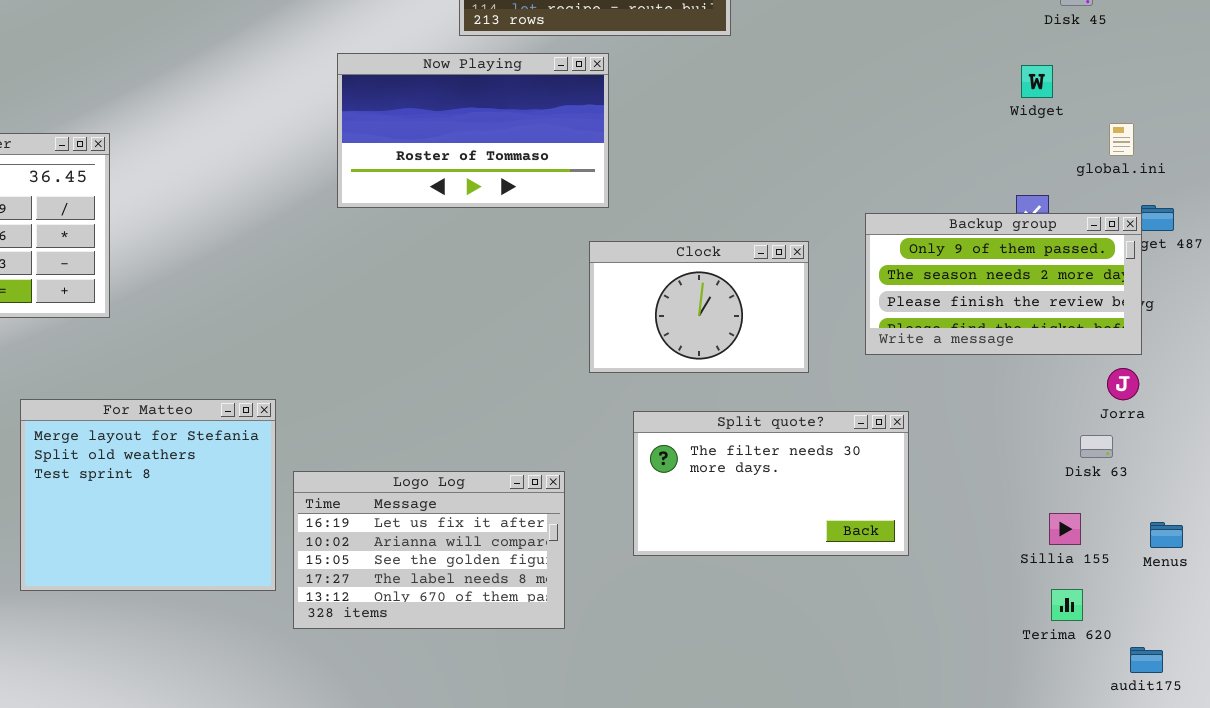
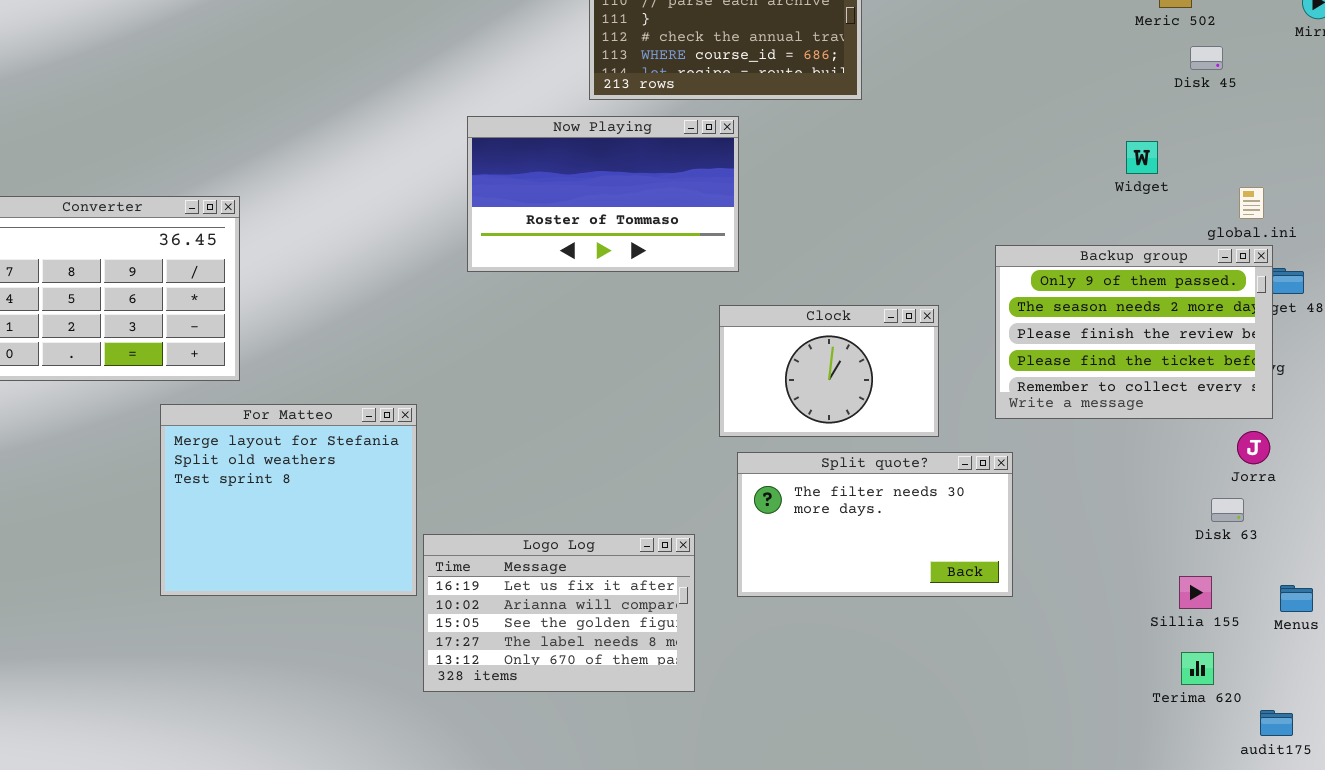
Widget: [1021,65,1053,98] -> [1126,141,1158,174], moved
Backup group: [865,213,1142,355] -> [995,245,1273,419], resized
For Matteo: [20,399,276,591] -> [160,404,417,596], moved
Split quote?: [633,411,909,556] -> [737,452,1013,597], moved

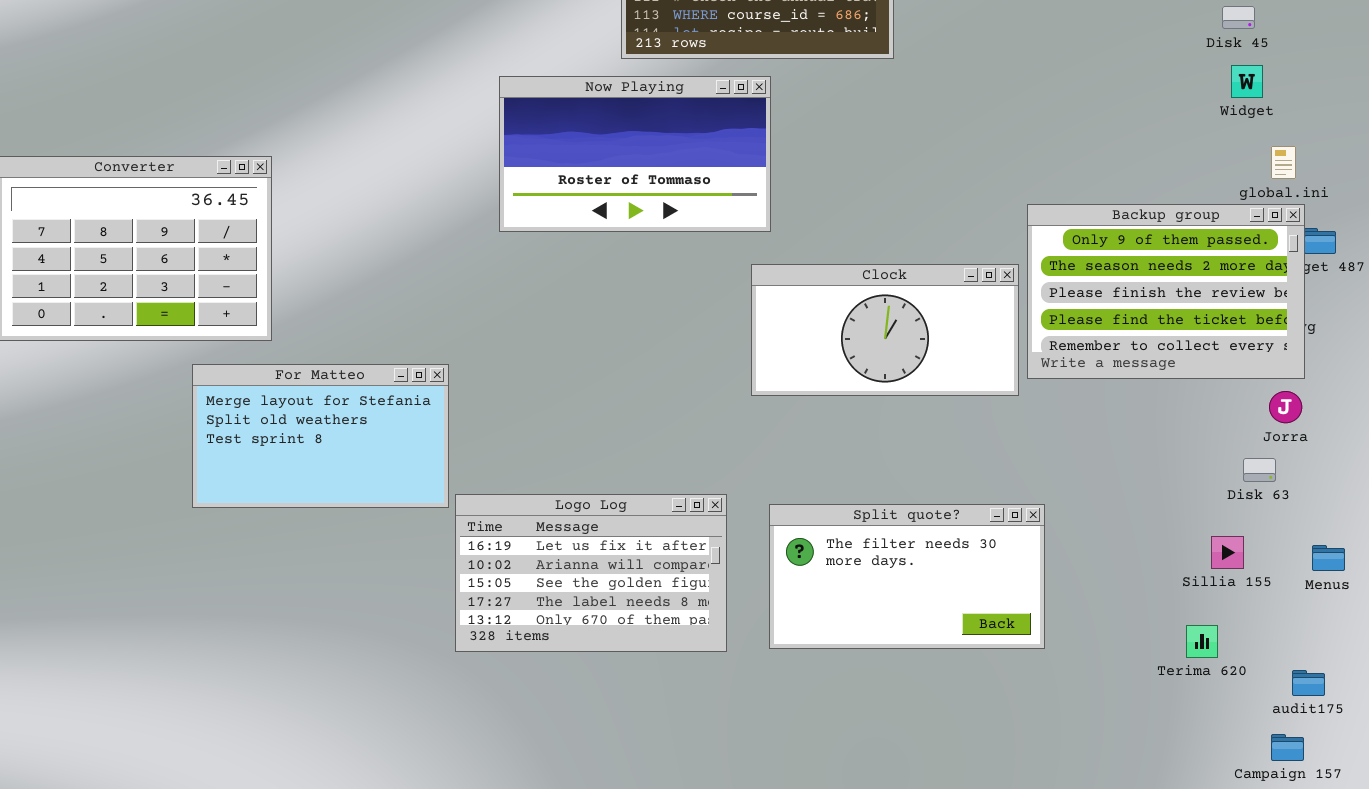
Widget: [1126,141,1158,174] -> [1231,65,1263,98], moved
Clock: [719,305,939,437] -> [751,264,1019,396], resized
For Matteo: [160,404,417,596] -> [192,364,449,508], resized
Split quote?: [737,452,1013,597] -> [769,504,1045,649], moved
Terima 620: [1181,652,1214,685] -> [1186,625,1218,658], moved

